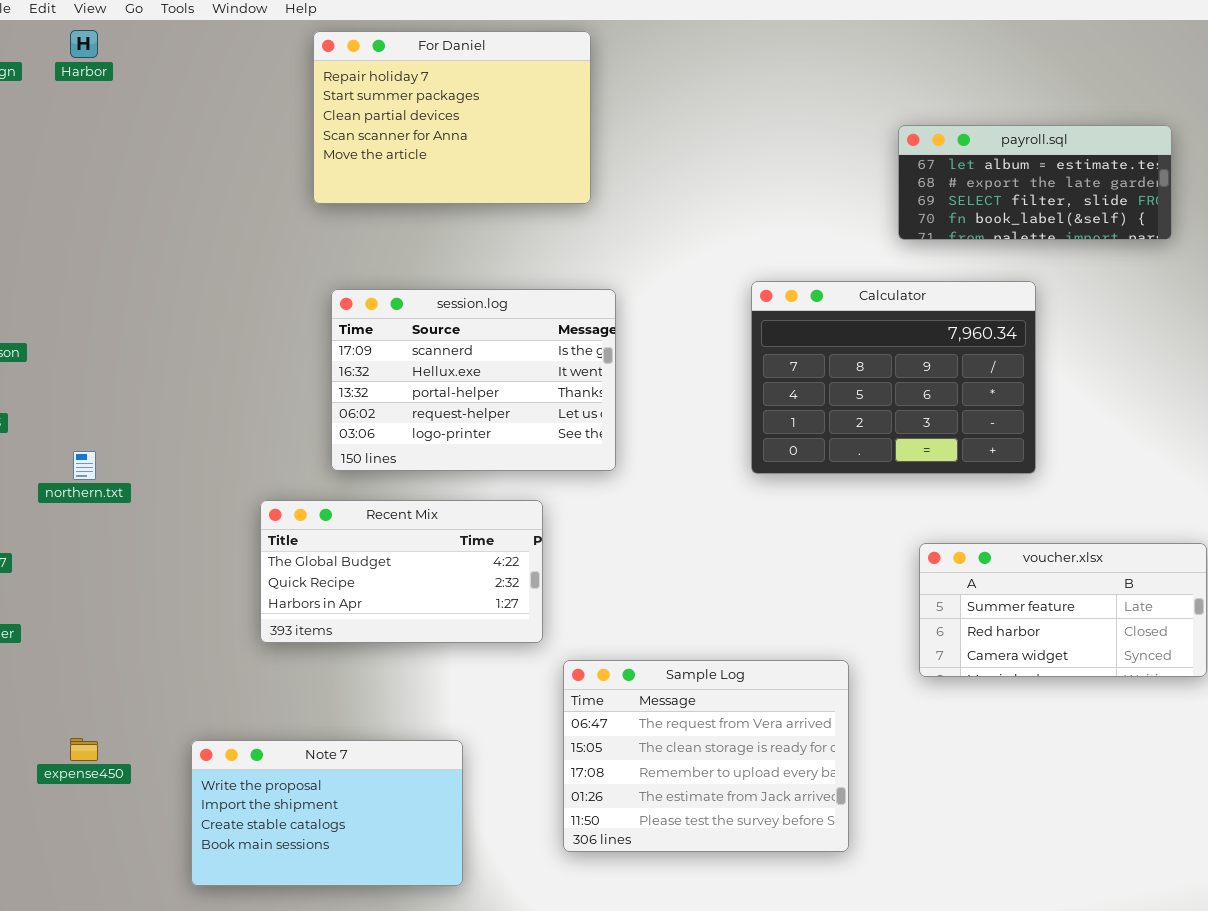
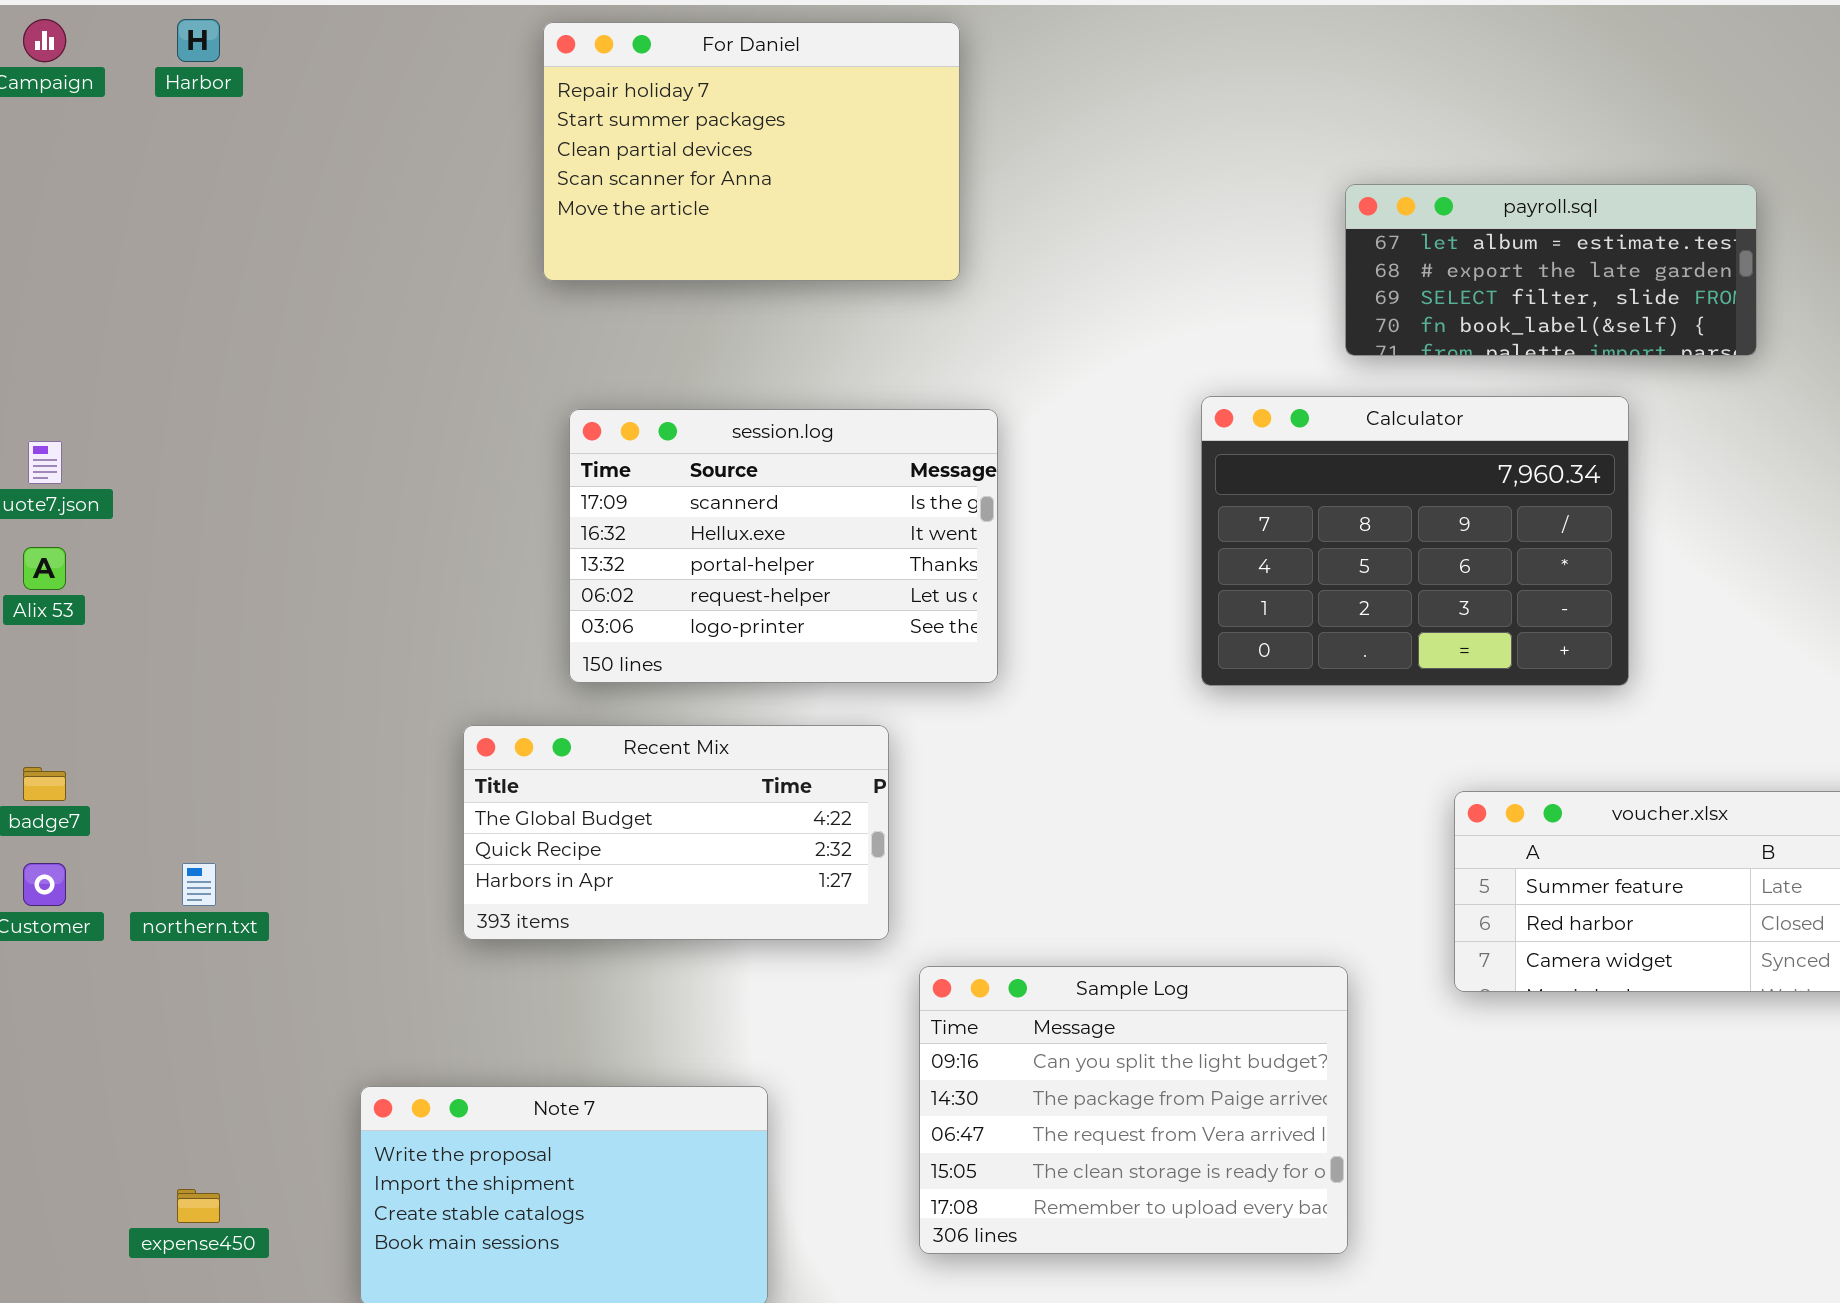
payroll.sql: [898,125,1172,240] -> [1345,184,1757,356], moved
northern.txt: [73,451,96,480] -> [182,863,216,906], moved
Sample Log: [563,660,849,852] -> [919,966,1348,1254], scrolled up 2 rows
expense450: [70,738,98,761] -> [177,1189,220,1223], moved

